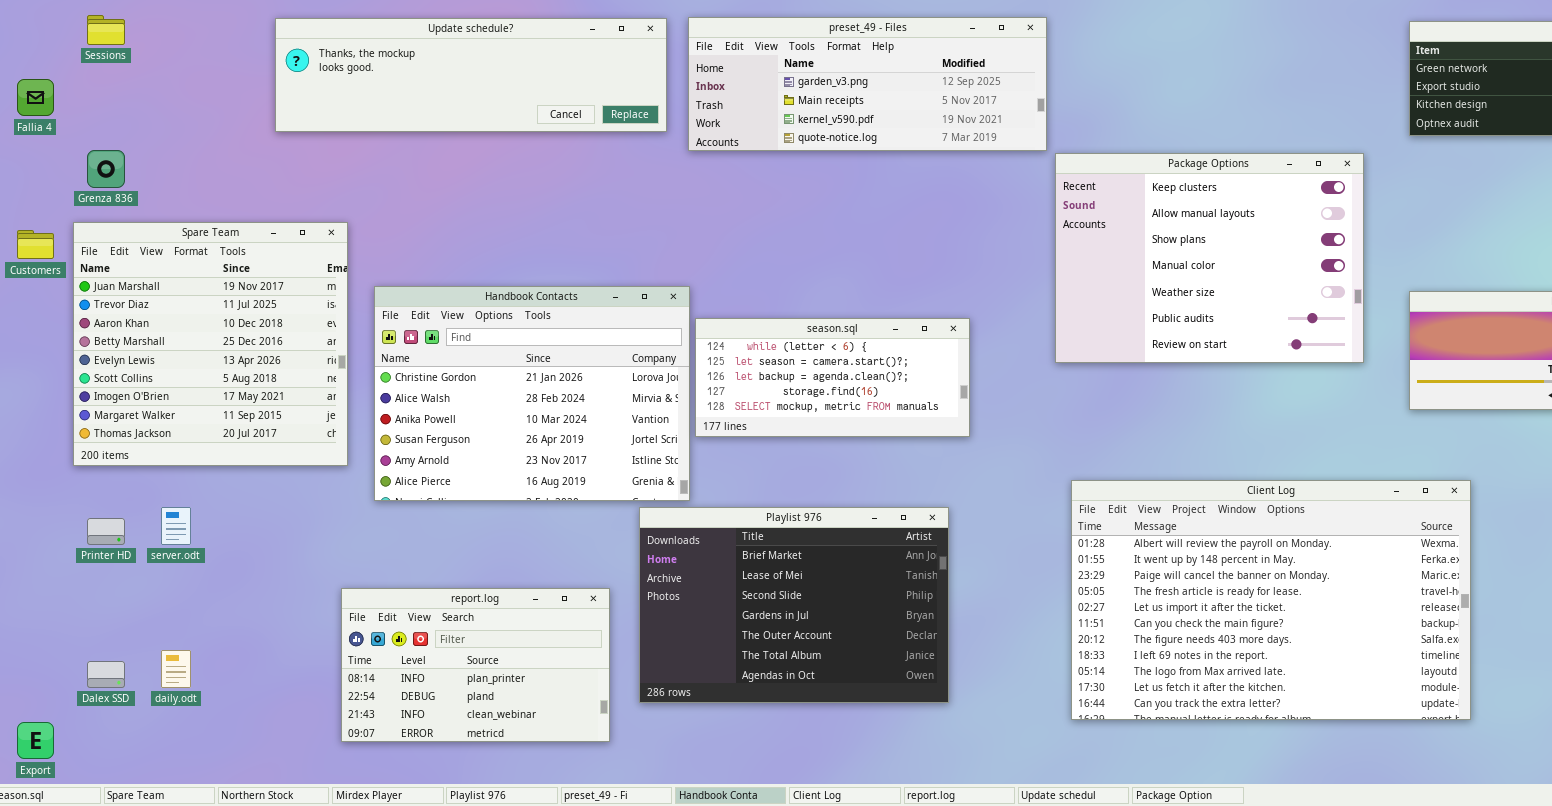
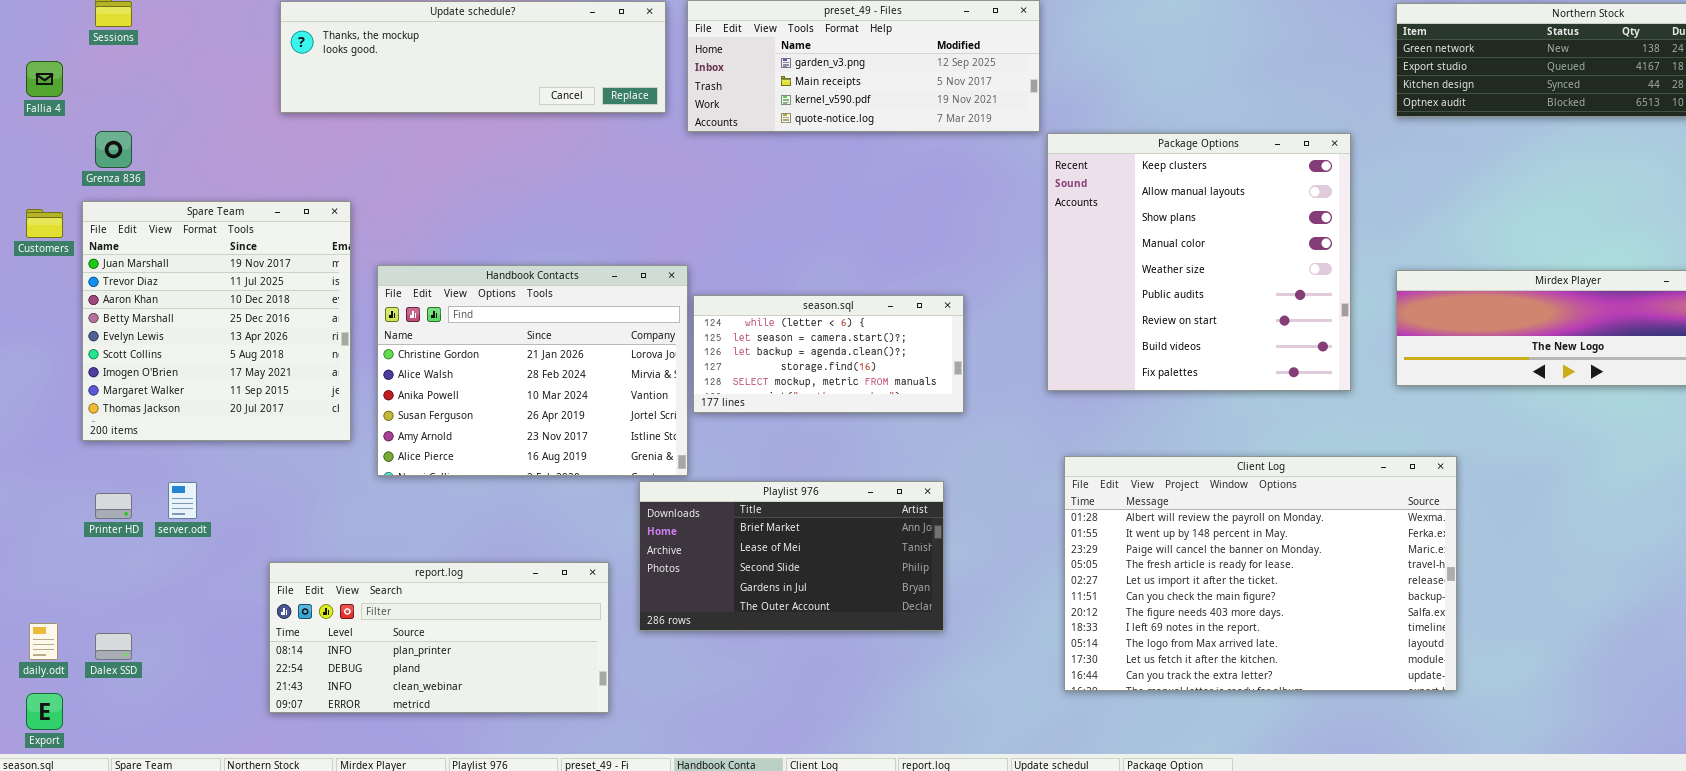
Package Options: [1055,153,1364,363] -> [1047,133,1351,391], resized
Playlist 976: [639,507,949,703] -> [639,481,944,631], resized
report.log: [341,588,610,742] -> [269,562,609,713], resized
daily.odt: [161,650,191,688] -> [29,623,58,660], moved

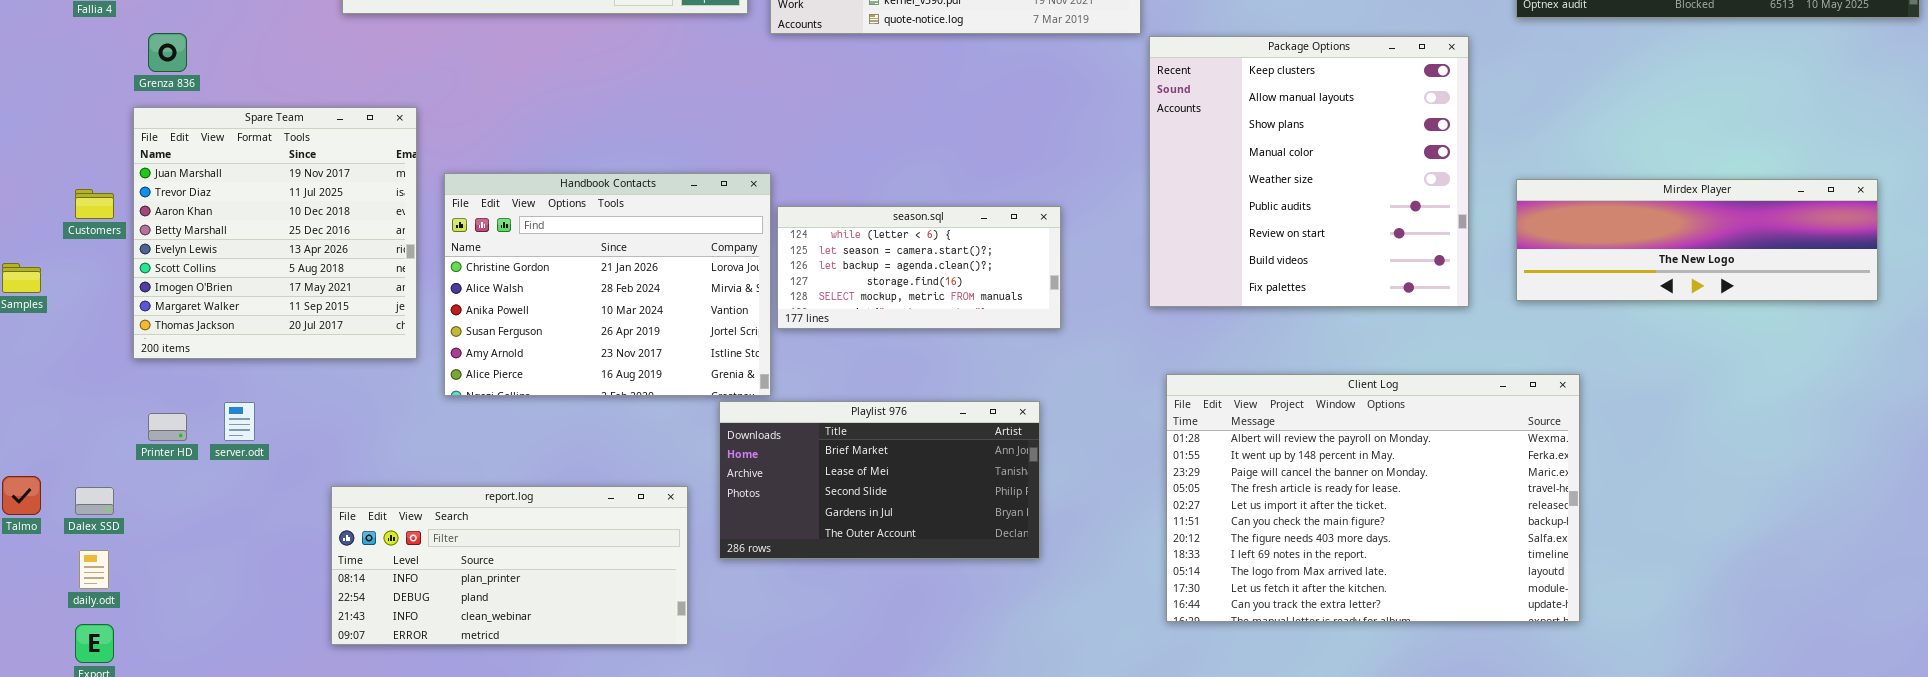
Customers: [26,209,63,238] -> [75,189,114,219], moved
Dalex SSD: [95,633,132,660] -> [75,487,114,515], moved

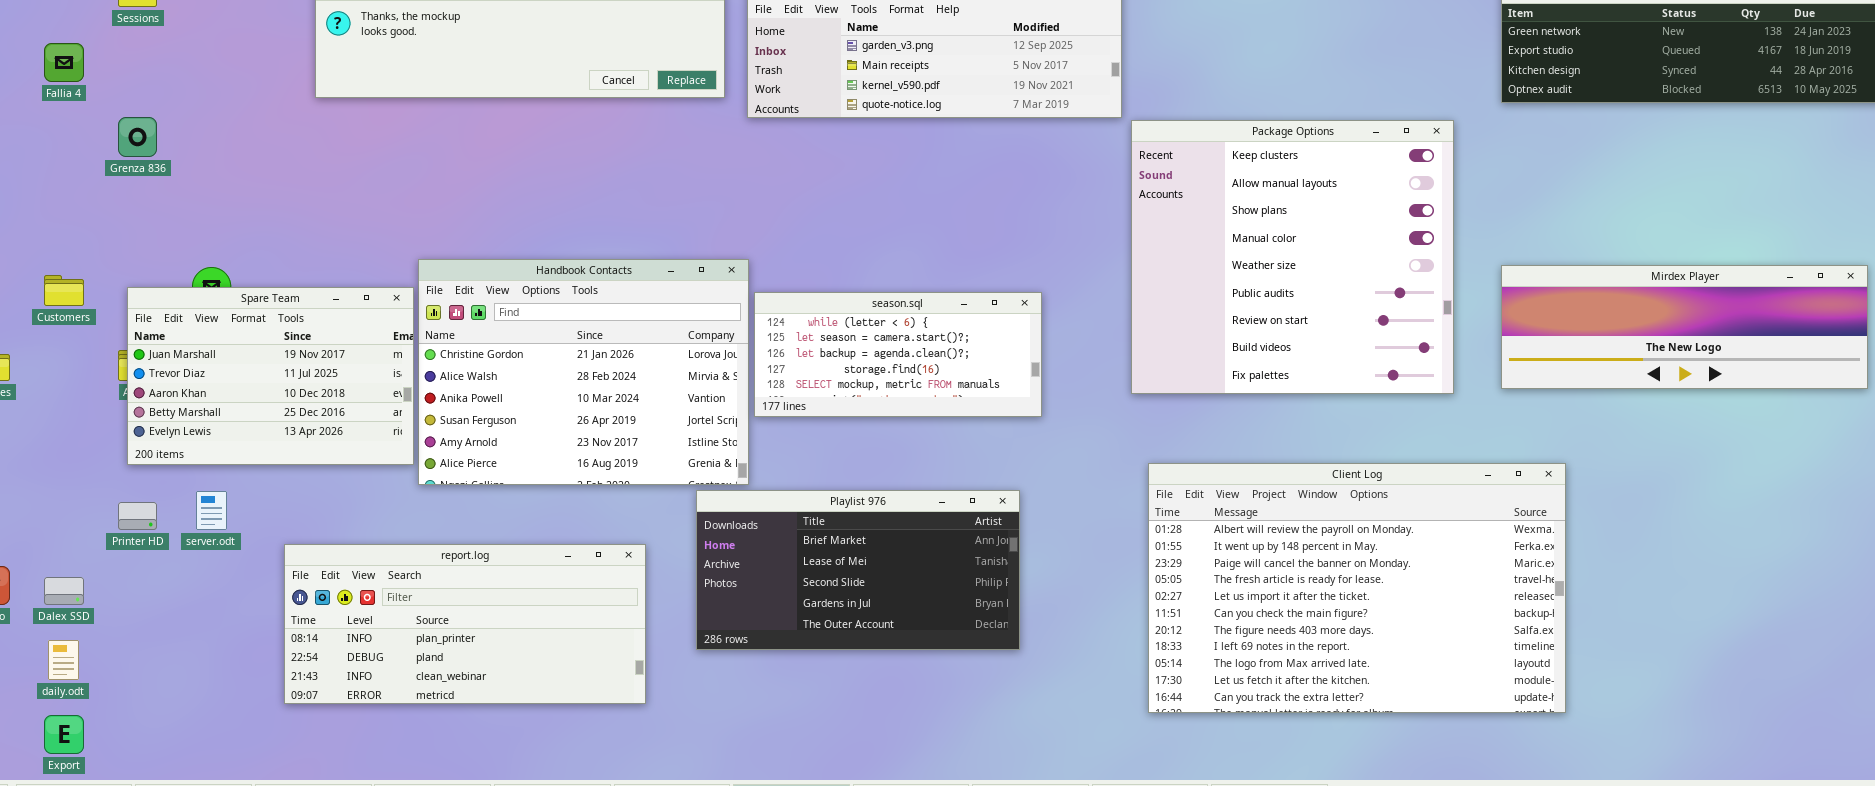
Spare Team: [133,107,417,359] -> [127,287,414,465], moved, resized
report.log: [331,486,688,645] -> [284,544,646,704], moved

